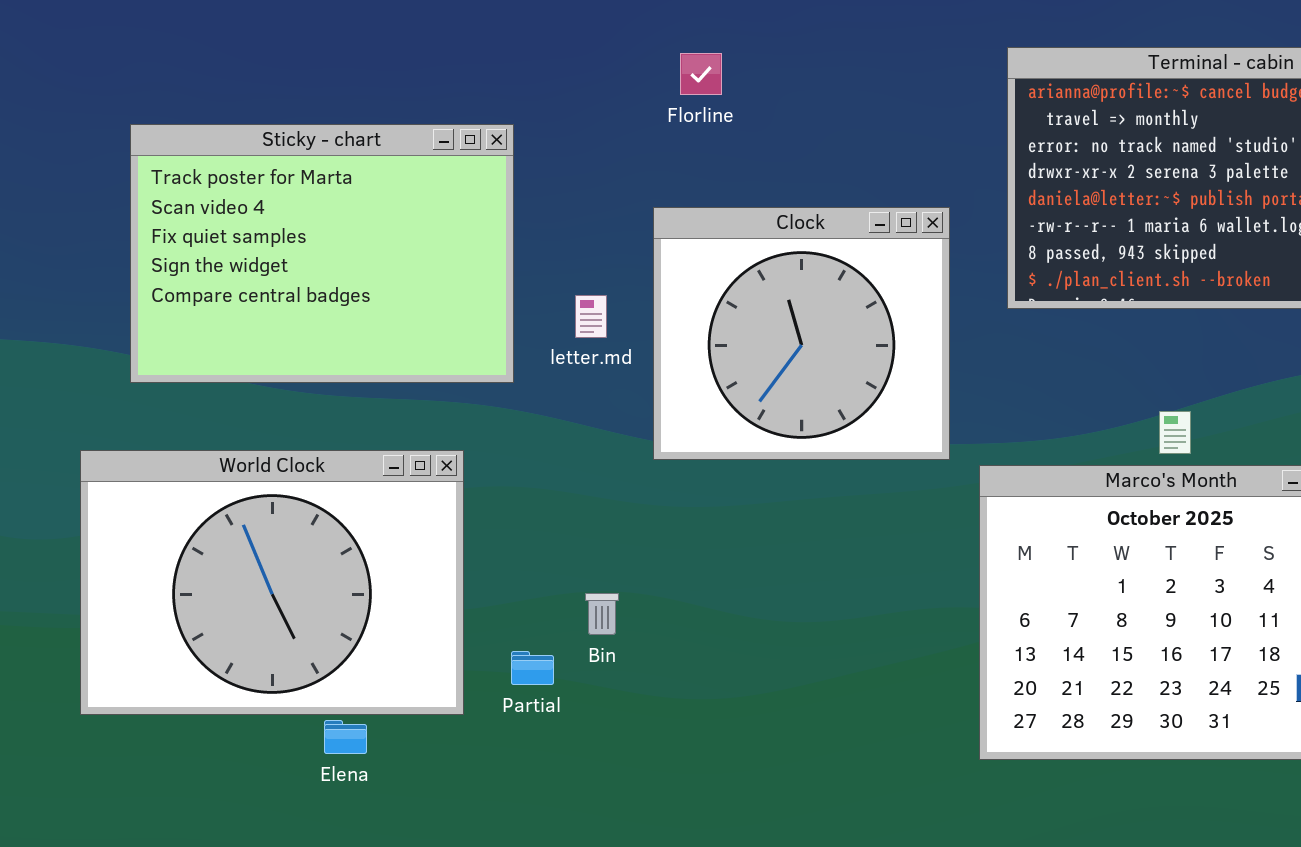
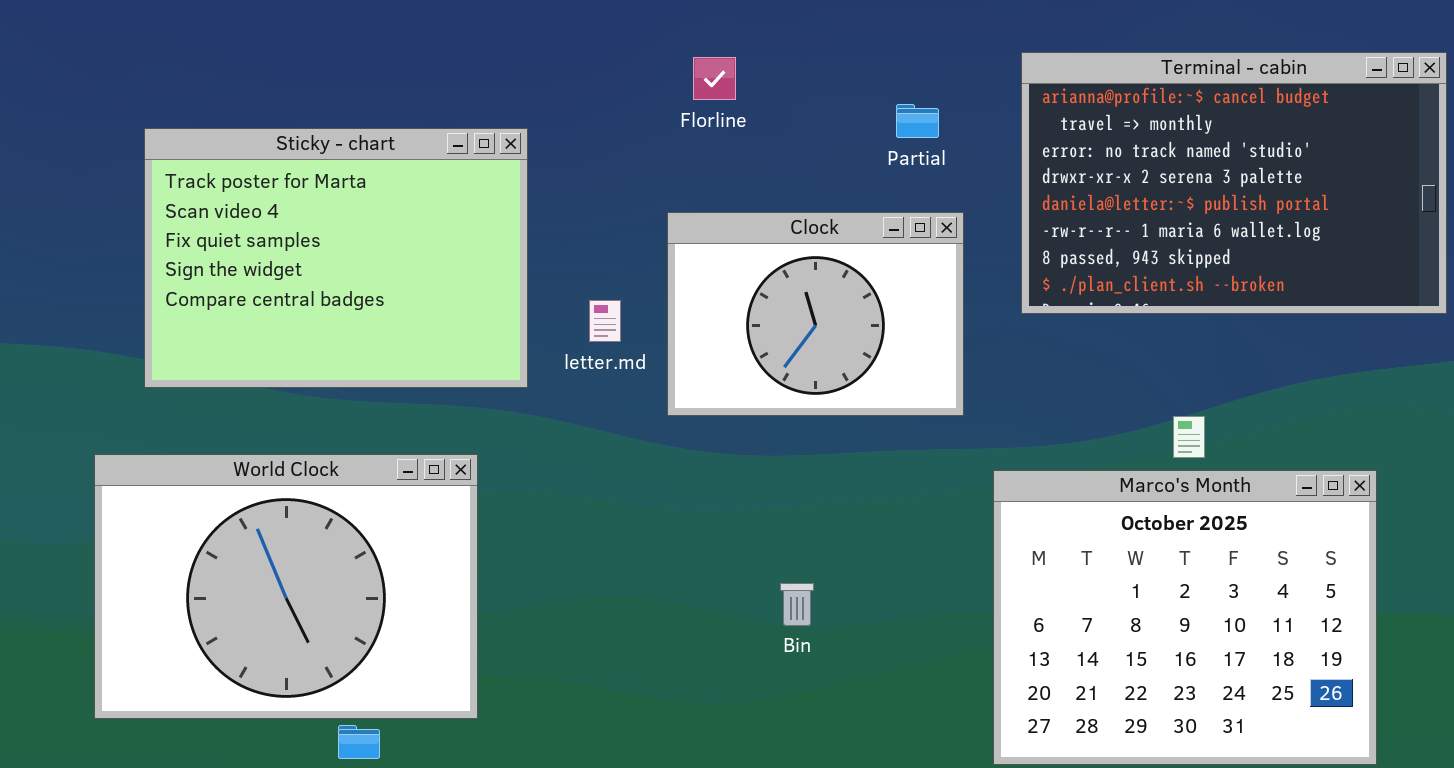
Clock: [653,207,950,460] -> [667,212,964,416], resized
Bin: [585,593,619,635] -> [780,583,814,626], moved
Partial: [511,651,554,685] -> [896,104,939,138], moved

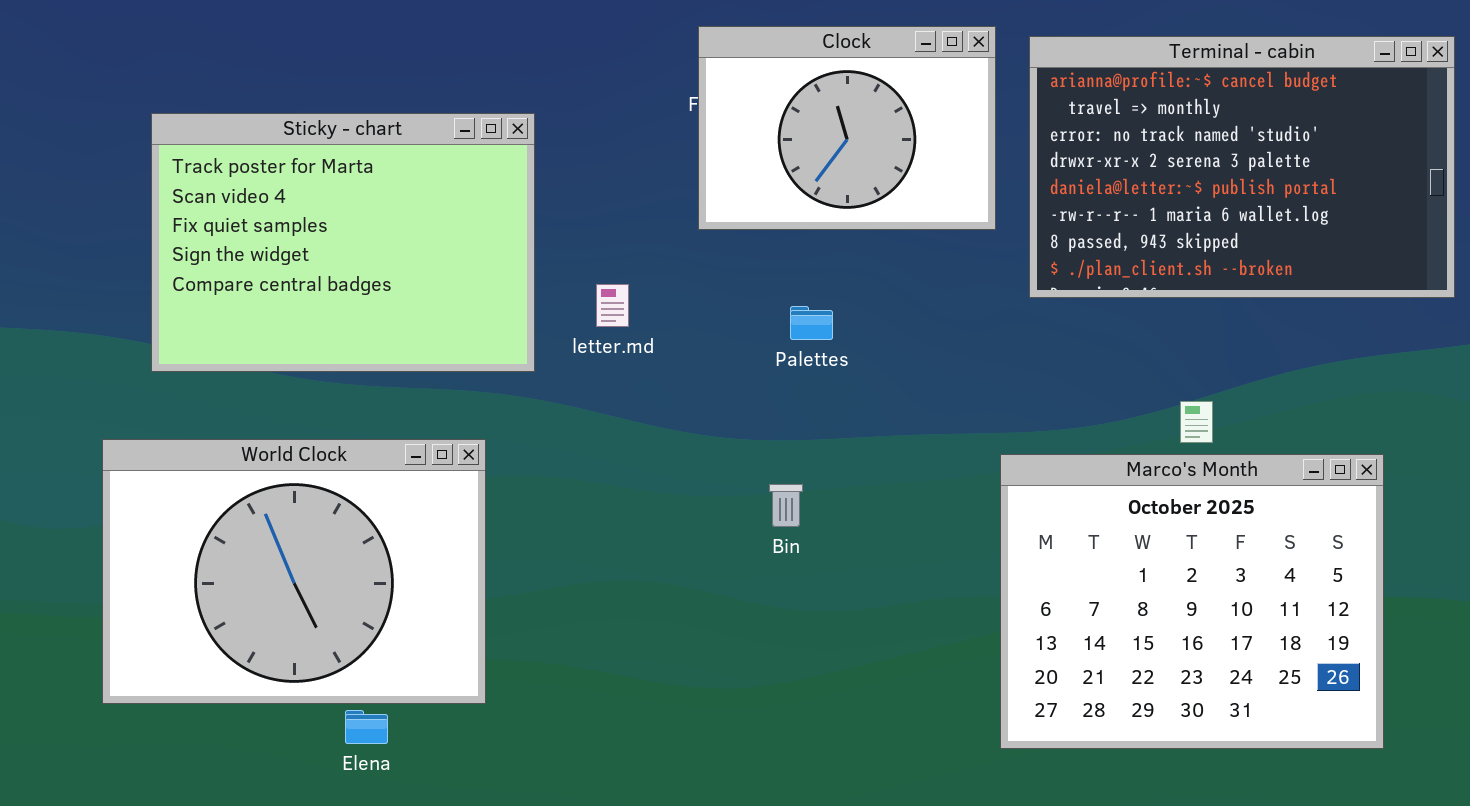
Clock: [667,212,964,416] -> [698,26,996,230], moved
Bin: [780,583,814,626] -> [769,484,803,527], moved

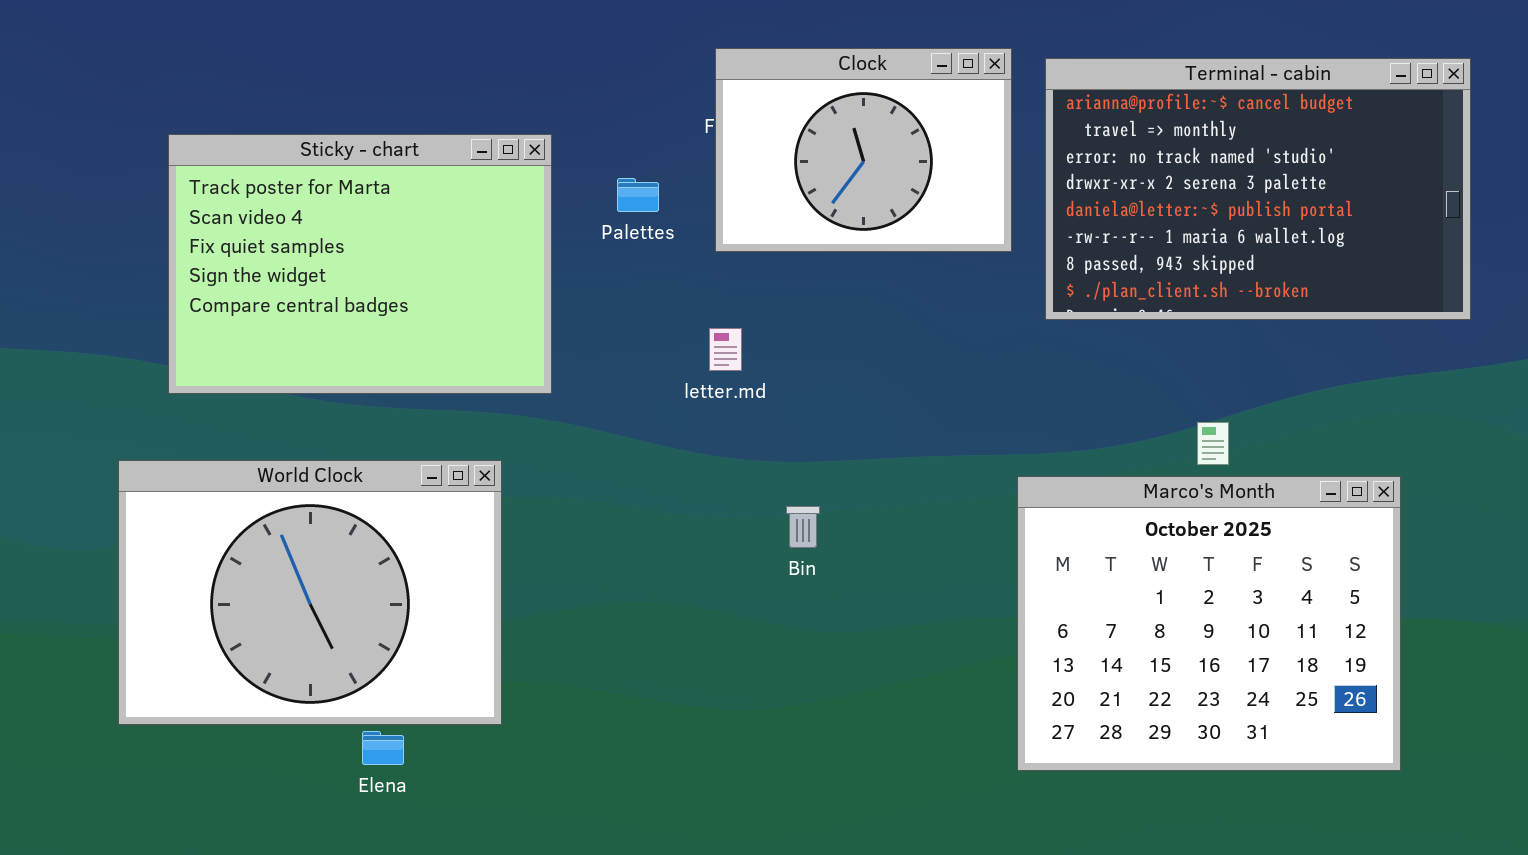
letter.md: [596,284,629,327] -> [709,328,742,371], moved
Palettes: [790,306,833,340] -> [617,178,659,212], moved

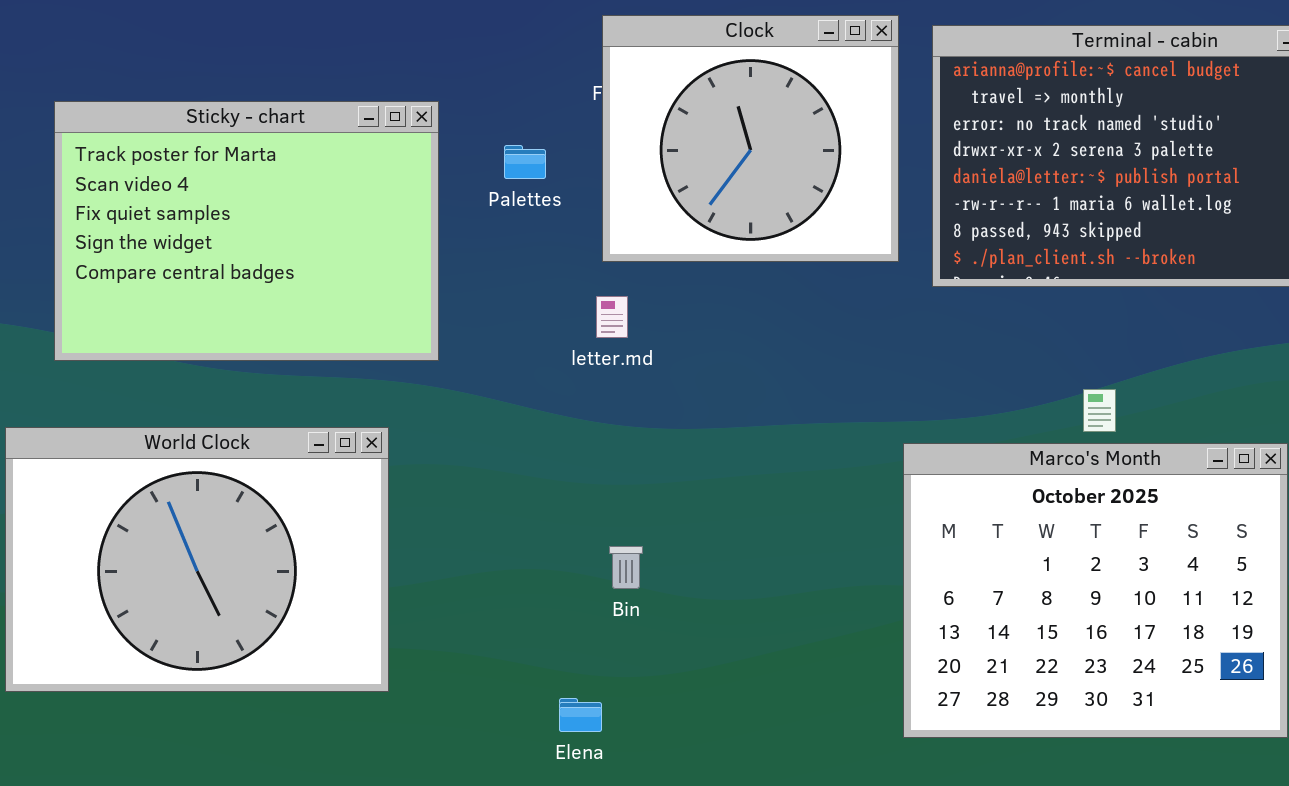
Clock: [715,48,1012,252] -> [602,15,899,262], resized
Bin: [786,506,820,548] -> [609,546,643,589], moved
Elena: [362,731,404,765] -> [559,698,602,732], moved

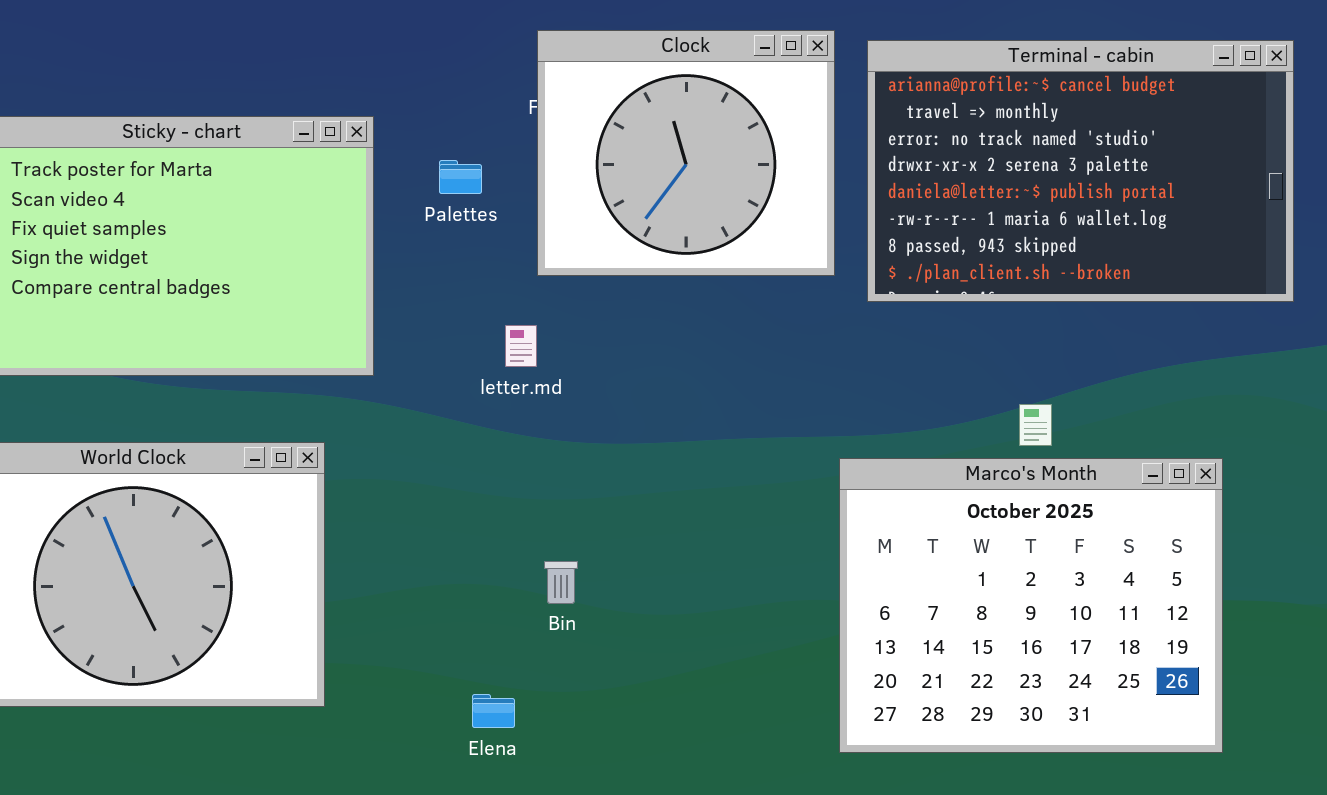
letter.md: [596,296,628,338] -> [505,325,537,367], moved
Elena: [559,698,602,732] -> [472,694,515,728], moved

